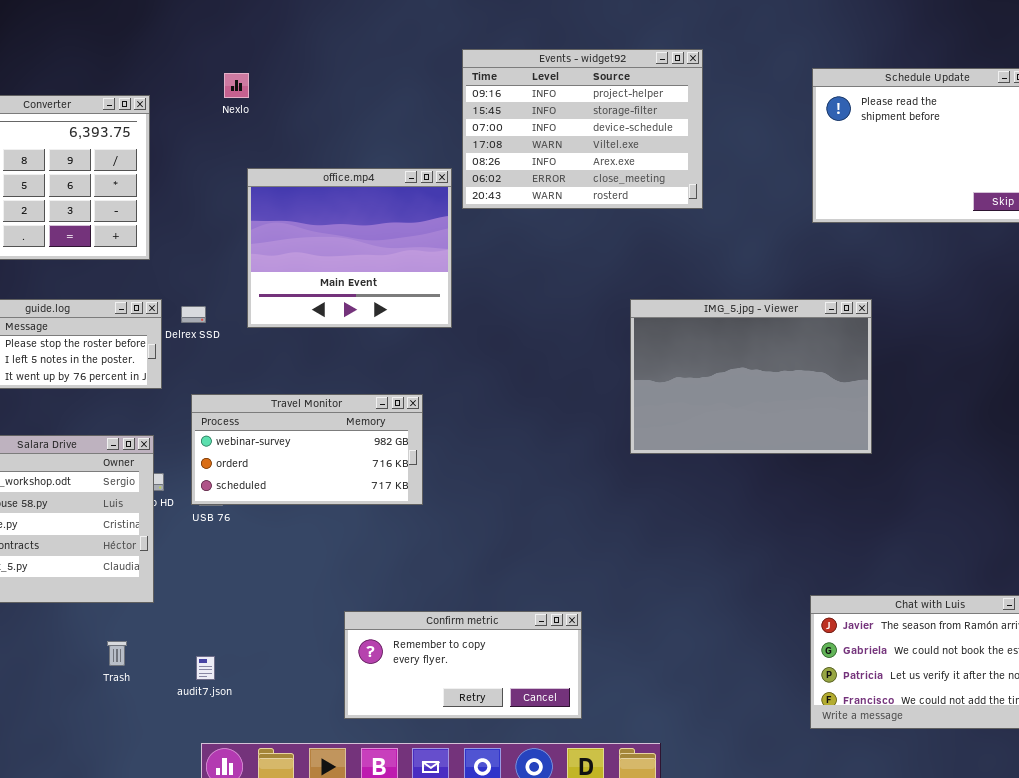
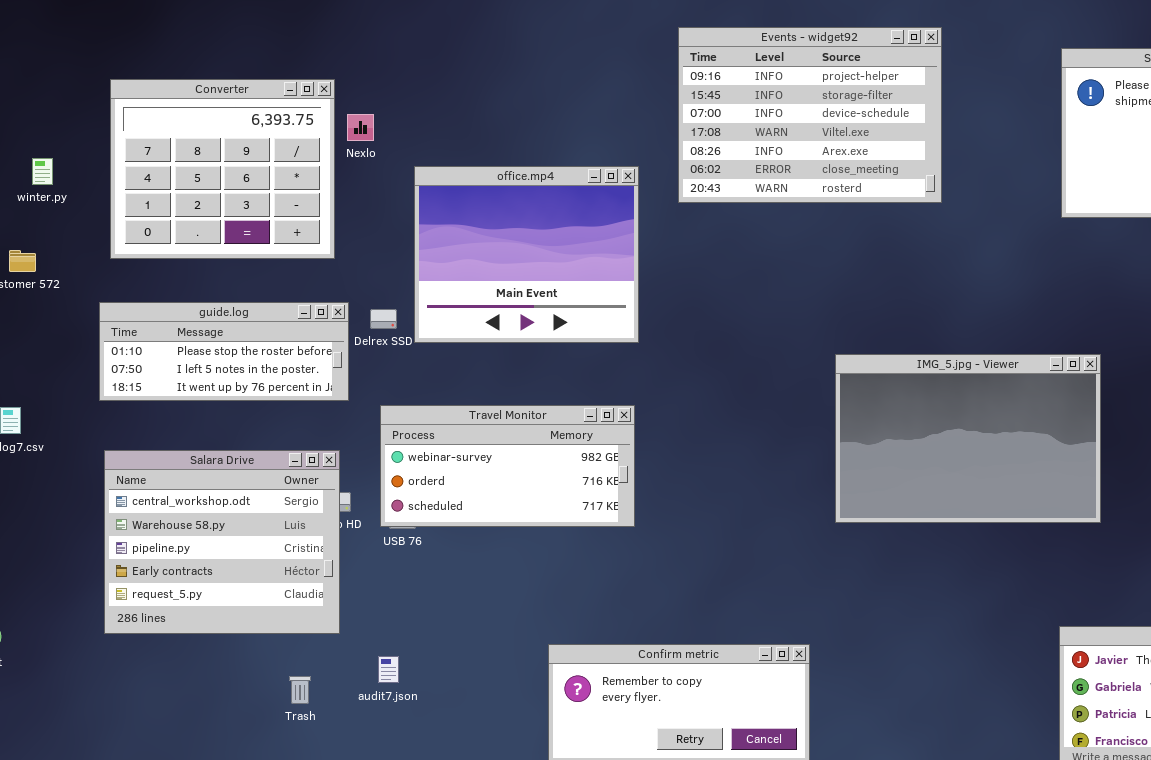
Nexlo: [224,73,249,98] -> [347,114,374,141], moved
office.mp4: [247,168,452,328] -> [414,166,639,343], moved
IMG_5.jpg - Viewer: [630,299,872,454] -> [835,354,1101,523], moved
audit7.json: [196,656,215,680] -> [378,656,399,683], moved

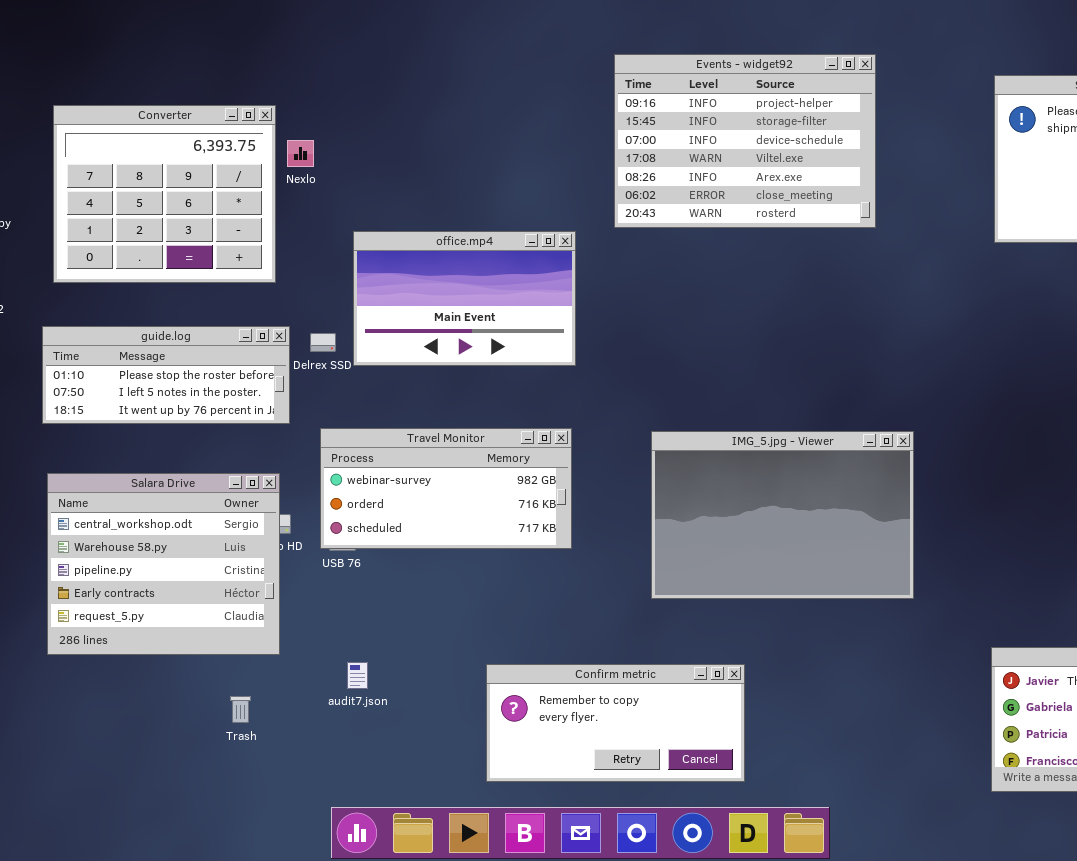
office.mp4: [414,166,639,343] -> [353,231,576,366], resized
IMG_5.jpg - Viewer: [835,354,1101,523] -> [651,431,914,599], moved
audit7.json: [378,656,399,683] -> [347,662,368,689], moved

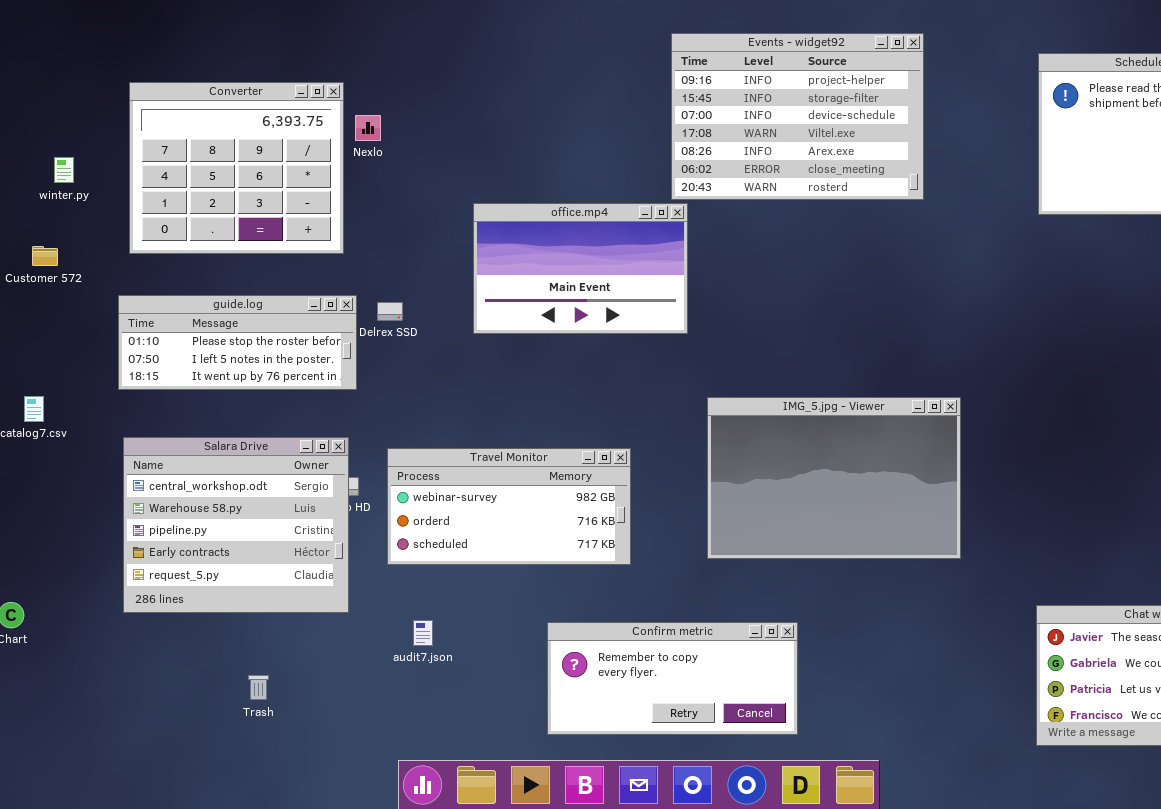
office.mp4: [353,231,576,366] -> [473,203,688,334], moved
Travel Monitor: [320,428,572,549] -> [387,448,631,565], moved
Trash: [230,696,251,723] -> [248,675,269,700], moved

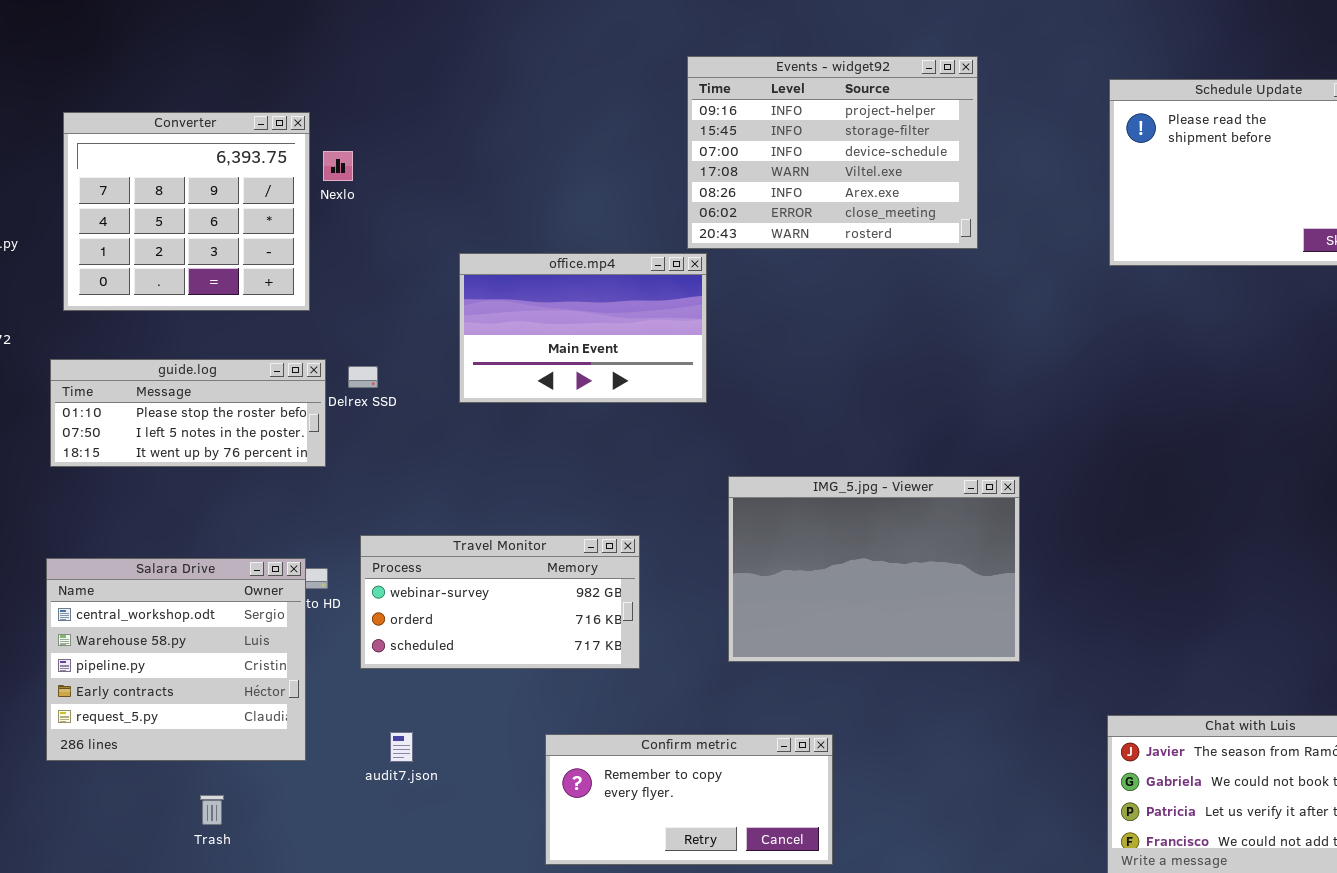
Salara Drive: [123,437,349,613] -> [46,558,306,761], moved

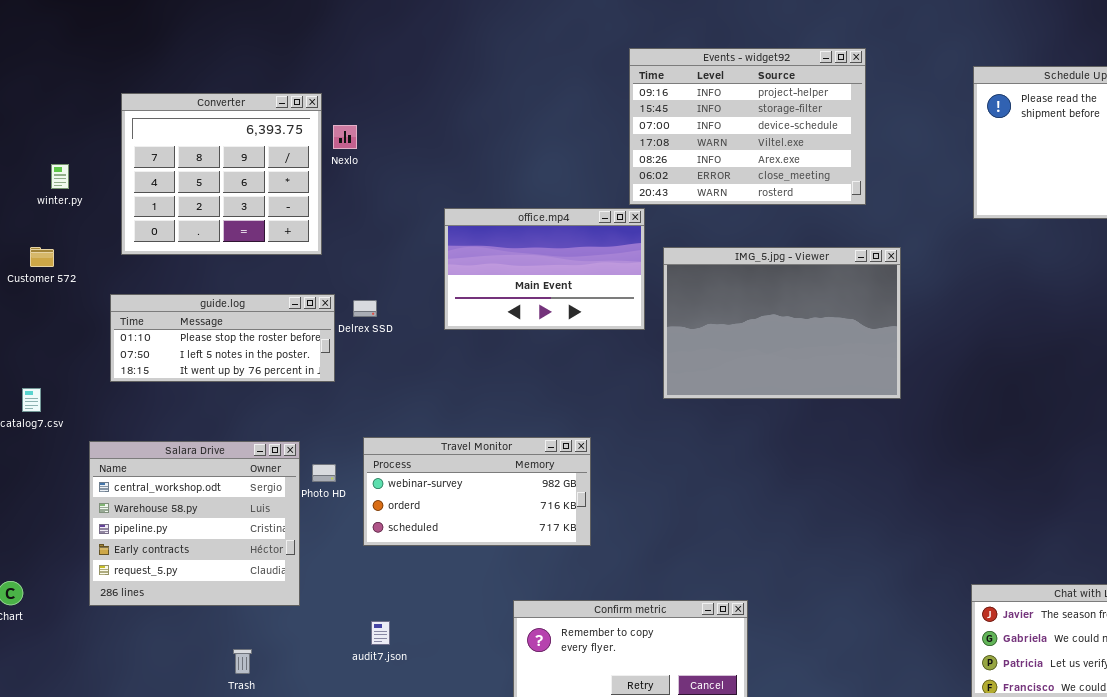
IMG_5.jpg - Viewer: [728,476,1020,662] -> [663,247,901,399], moved
Salara Drive: [46,558,306,761] -> [89,441,300,606], moved
audit7.json: [390,732,413,762] -> [371,621,390,645], moved

